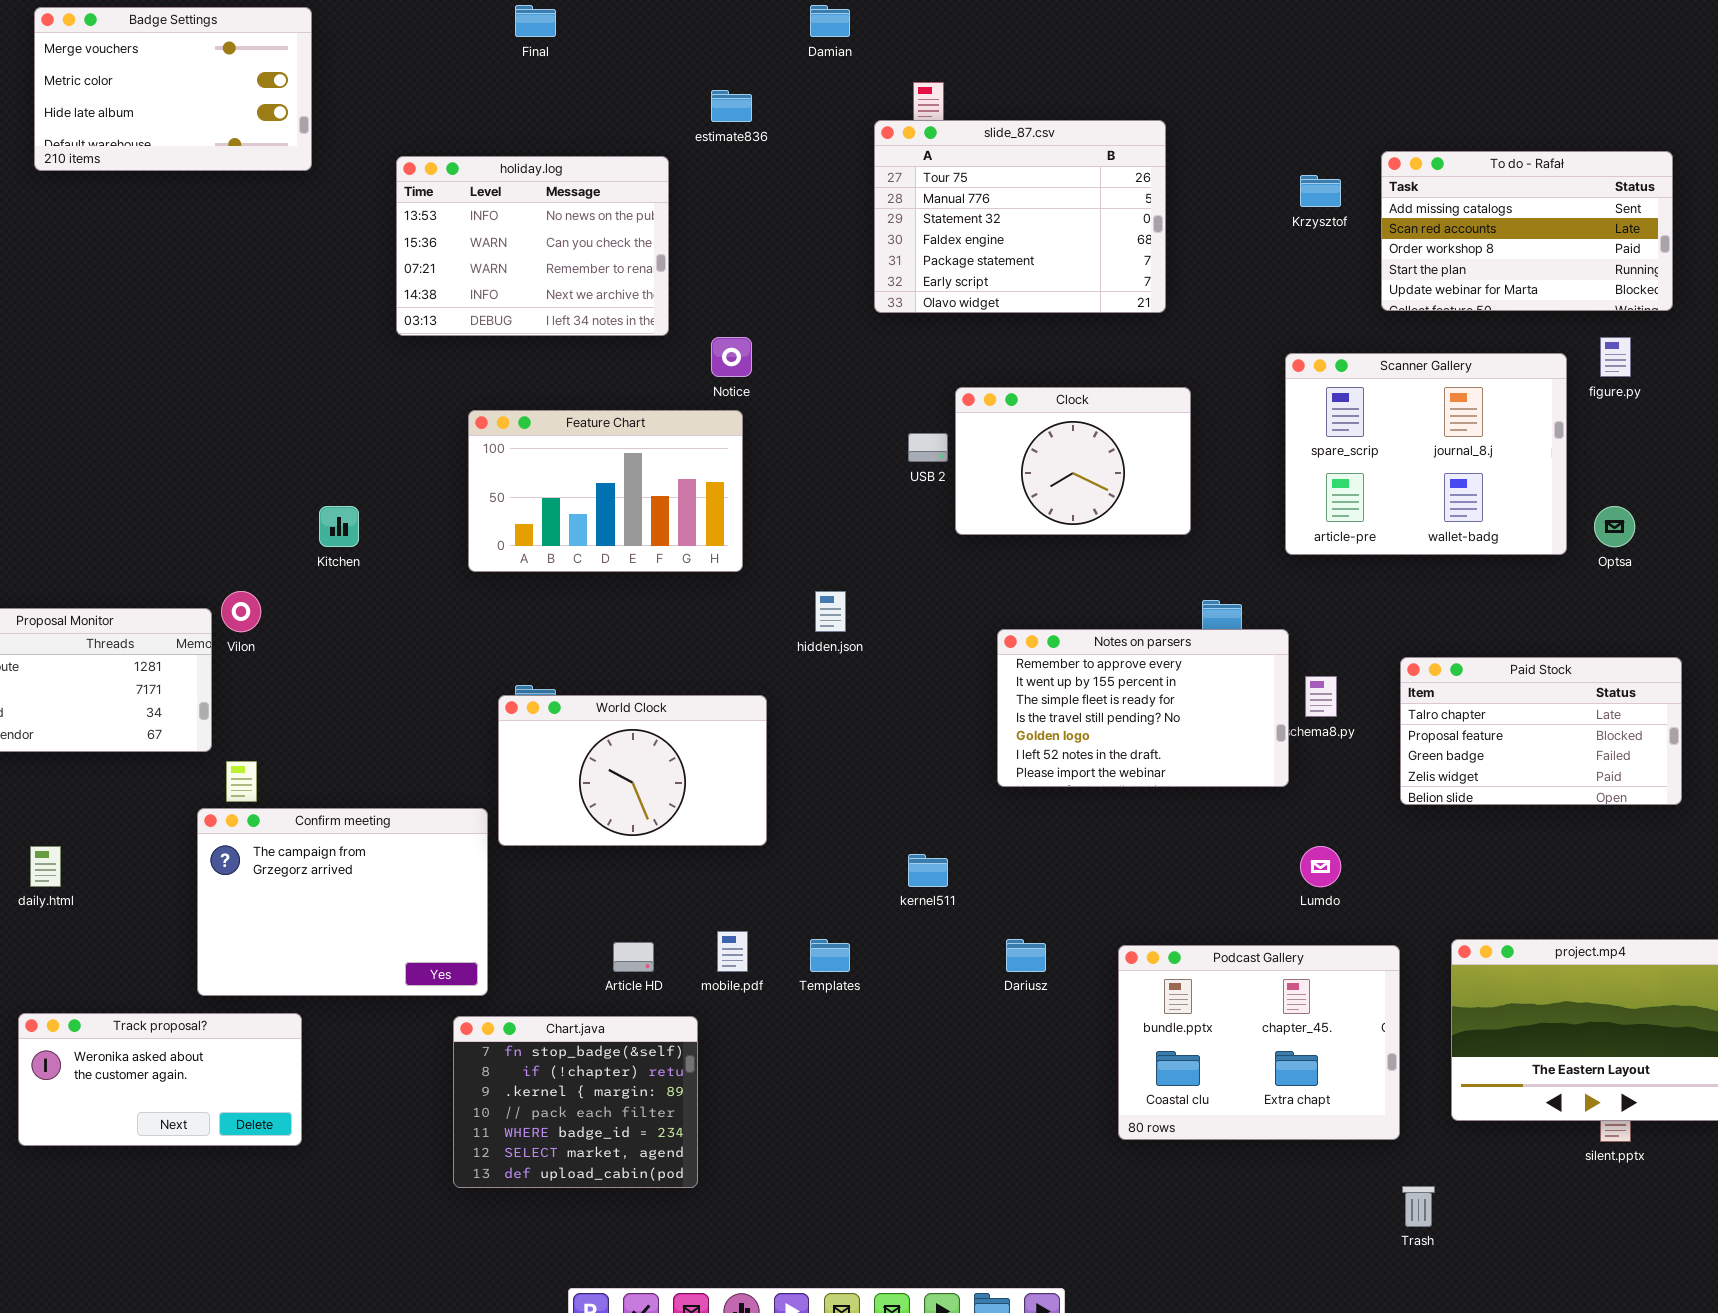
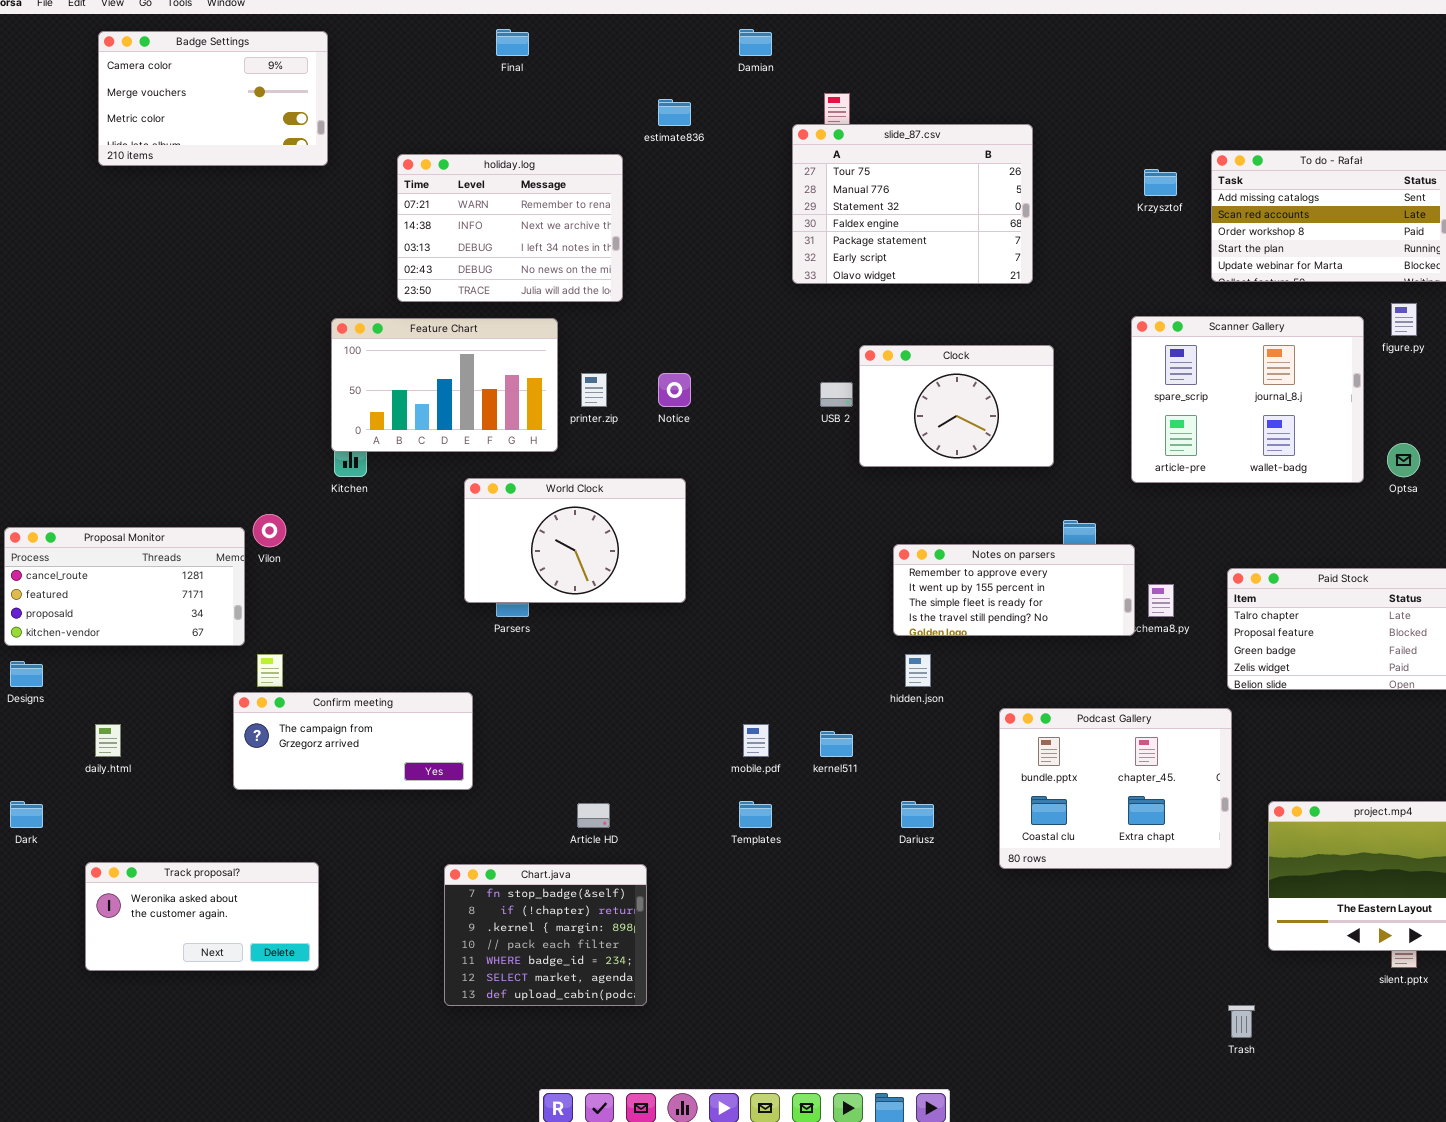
Badge Settings: [34,7,312,171] -> [98,31,328,166], scrolled up 1 row
holiday.log: [396,156,669,336] -> [397,154,623,302], scrolled down 2 rows
Notice: [711,337,752,377] -> [658,373,691,407], moved
Feature Chart: [468,410,743,572] -> [331,318,558,452], moved
hidden.json: [815,591,846,632] -> [905,654,931,687], moved
Notes on parsers: [997,629,1289,787] -> [893,544,1135,636], resized
World Clock: [498,695,767,846] -> [464,478,686,603], moved
Confirm meeting: [197,808,488,996] -> [233,692,473,790], resized
mobile.pdf: [717,931,748,972] -> [743,724,769,757], moved
Podcast Gallery: [1118,945,1400,1140] -> [999,708,1232,869], moved

